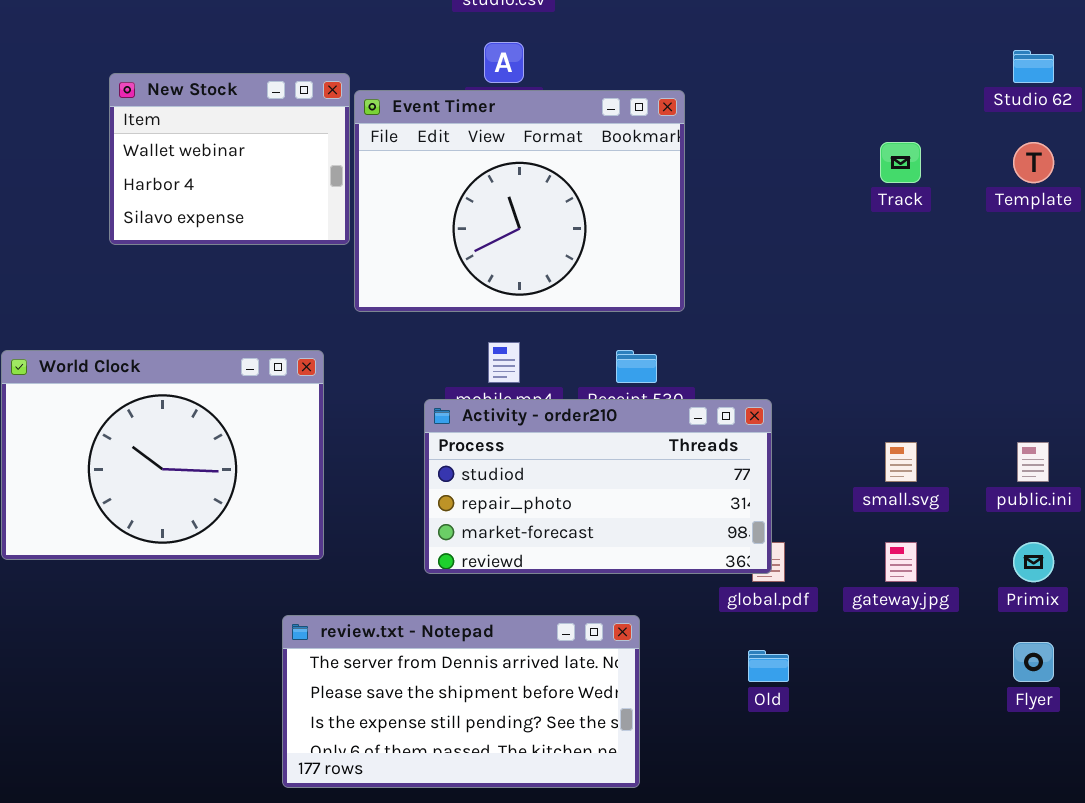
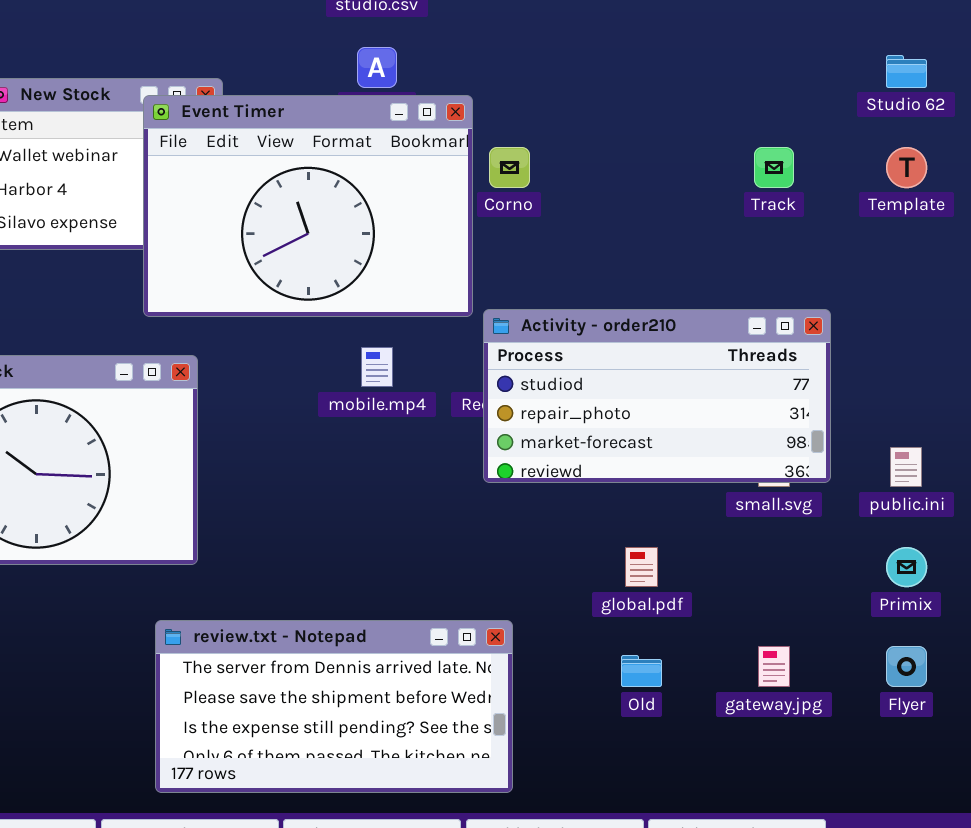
Event Timer: [354,90,685,312] -> [143,95,473,317], moved
Activity - order210: [424,399,772,574] -> [483,309,831,483], moved
gateway.jpg: [885,542,917,582] -> [758,646,790,687], moved

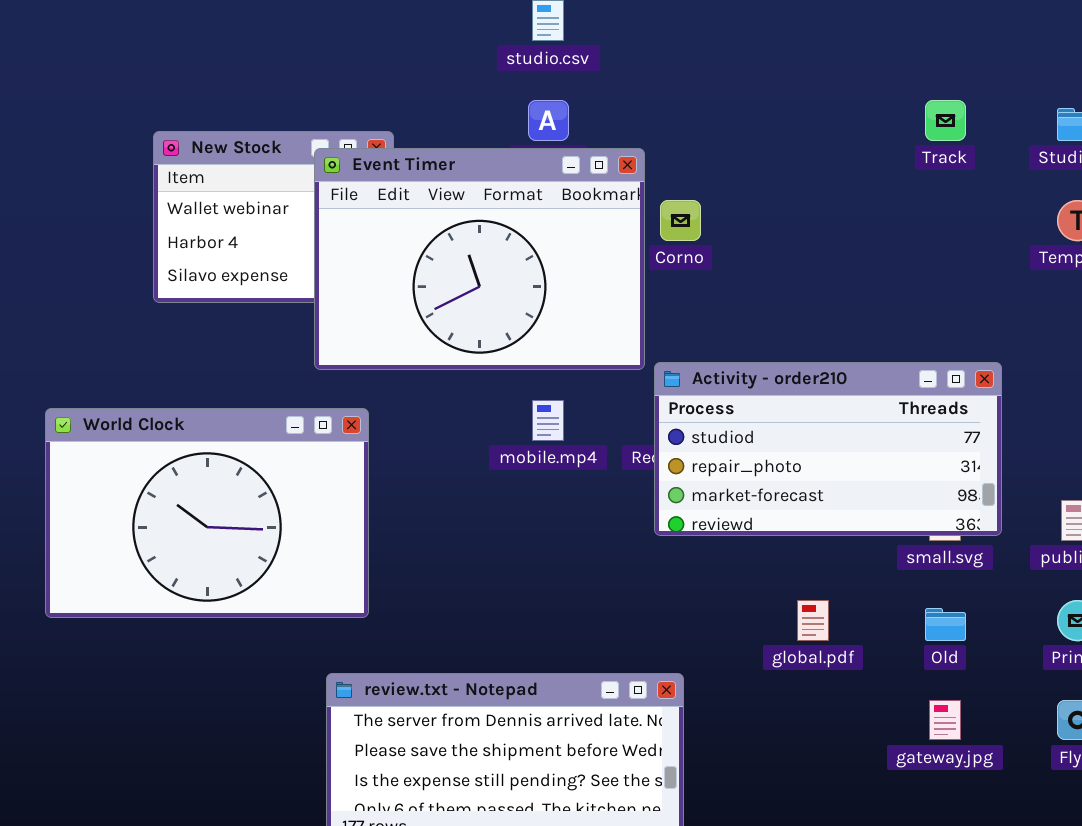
Track: [754,147,794,188] -> [925,100,966,141], moved
Old: [621,655,662,687] -> [925,608,966,641], moved

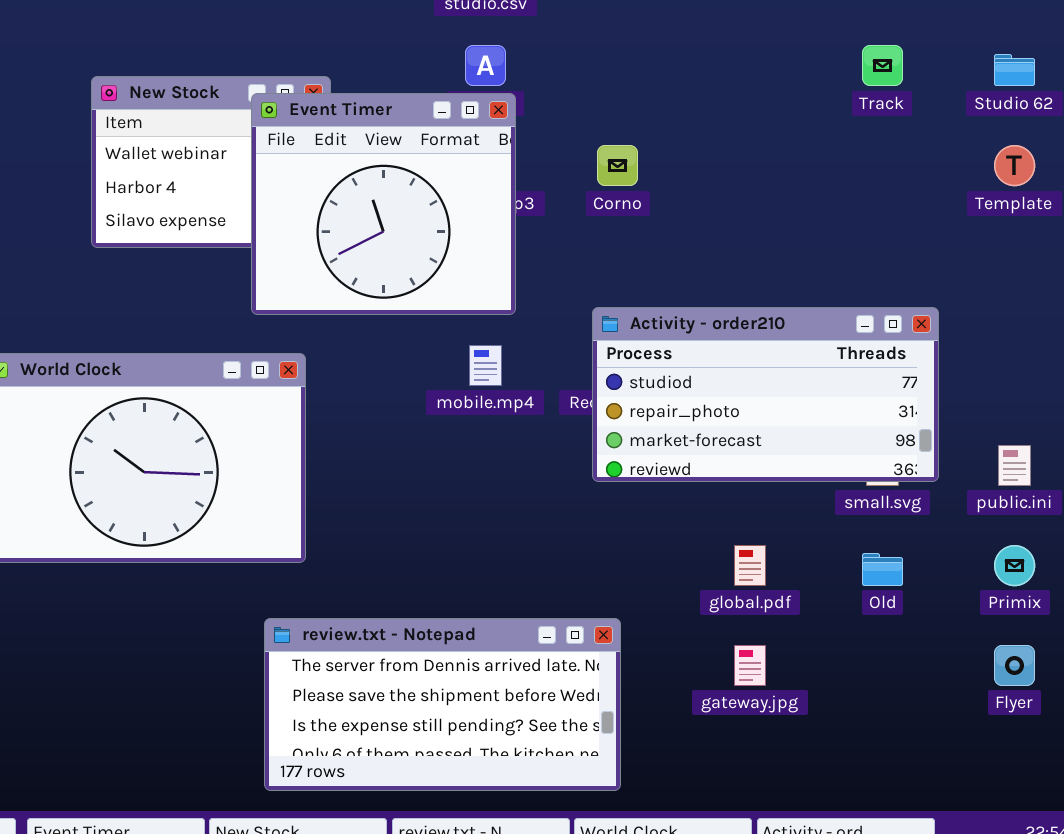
Event Timer: [314,148,645,370] -> [251,93,516,315], resized
gateway.jpg: [929,700,961,740] -> [734,645,766,686], moved

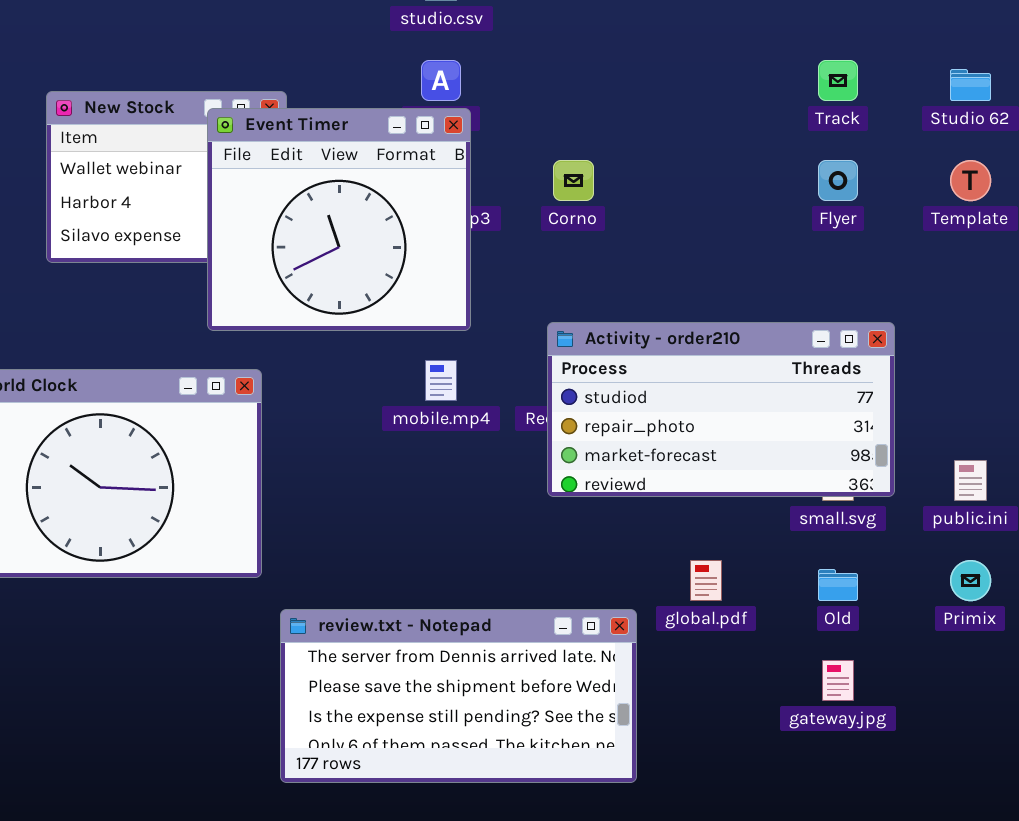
review.txt - Notepad: [264,618,621,791] -> [280,609,637,783], moved
gateway.jpg: [734,645,766,686] -> [822,660,854,701], moved
Flyer: [994,645,1035,686] -> [818,160,858,201], moved

